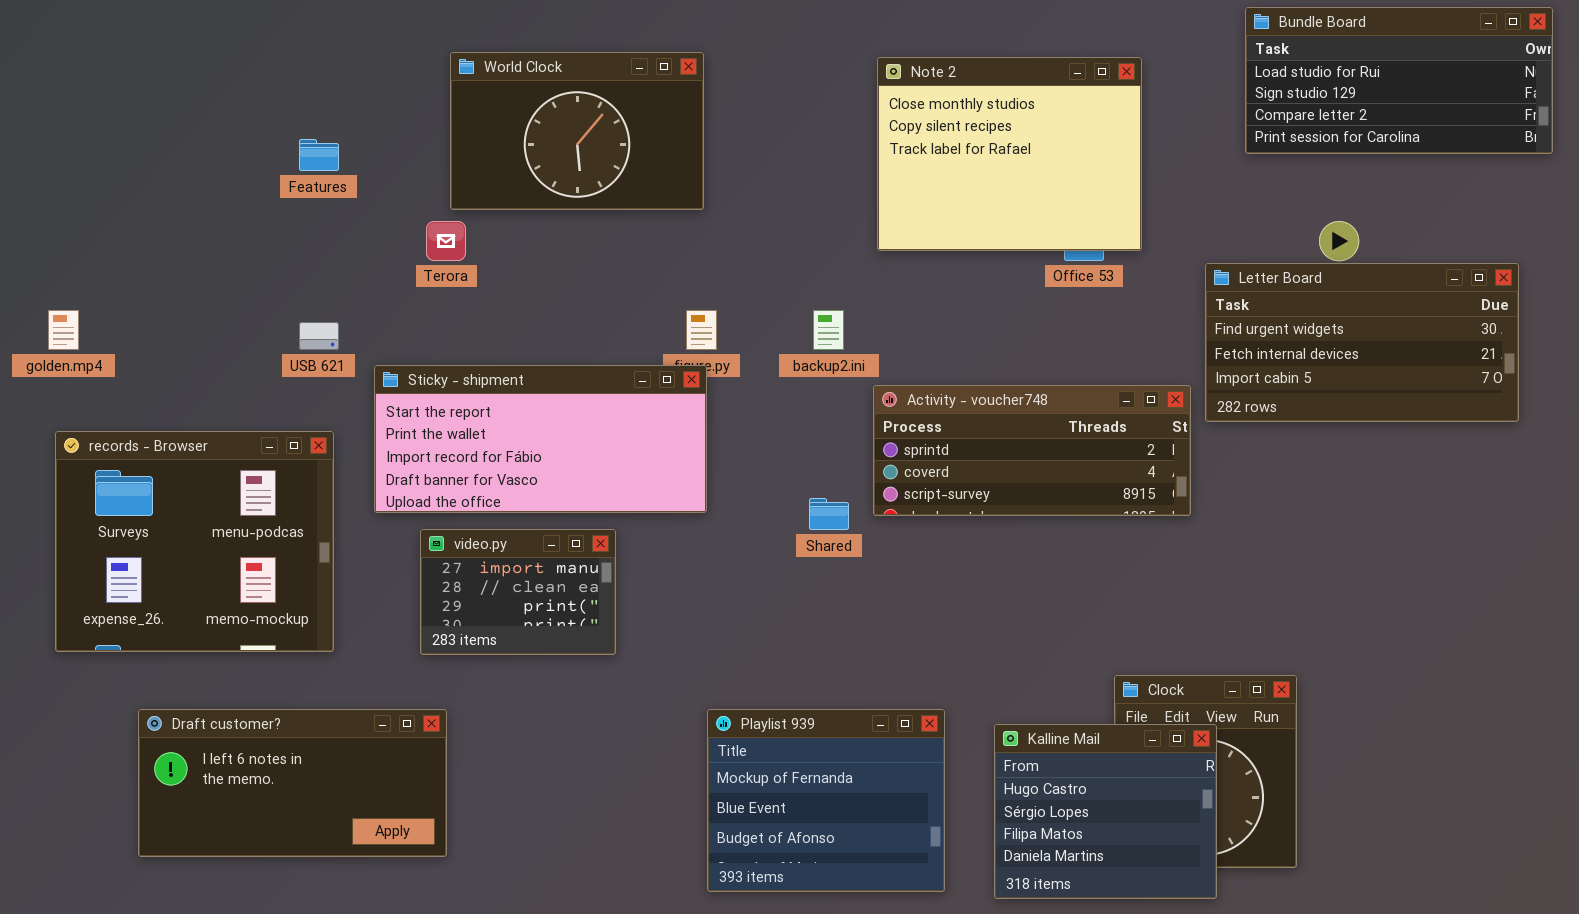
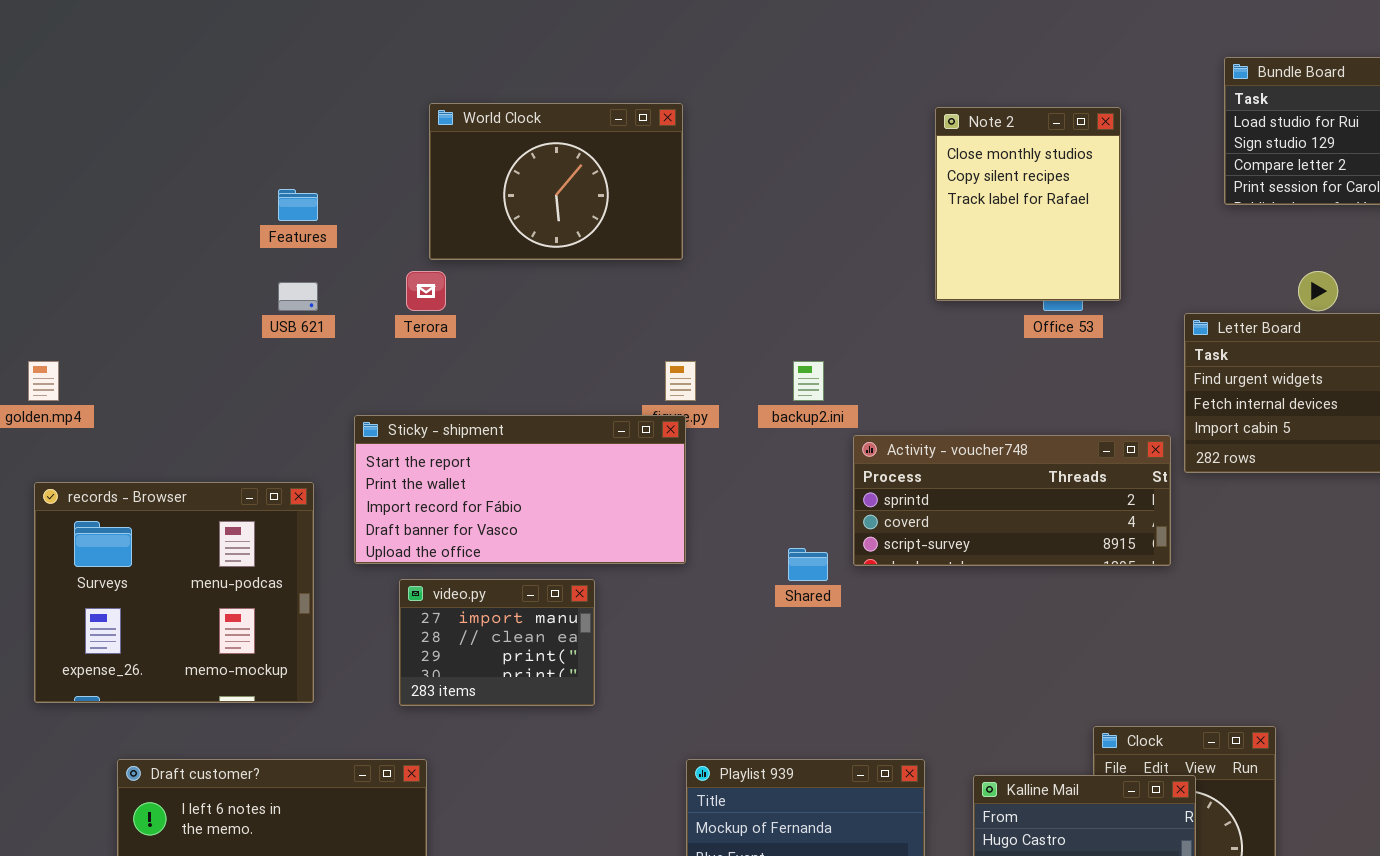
Note 2: [877,57,1142,251] -> [935,107,1121,301], resized
USB 621: [299,322,339,350] -> [278,282,318,311], moved

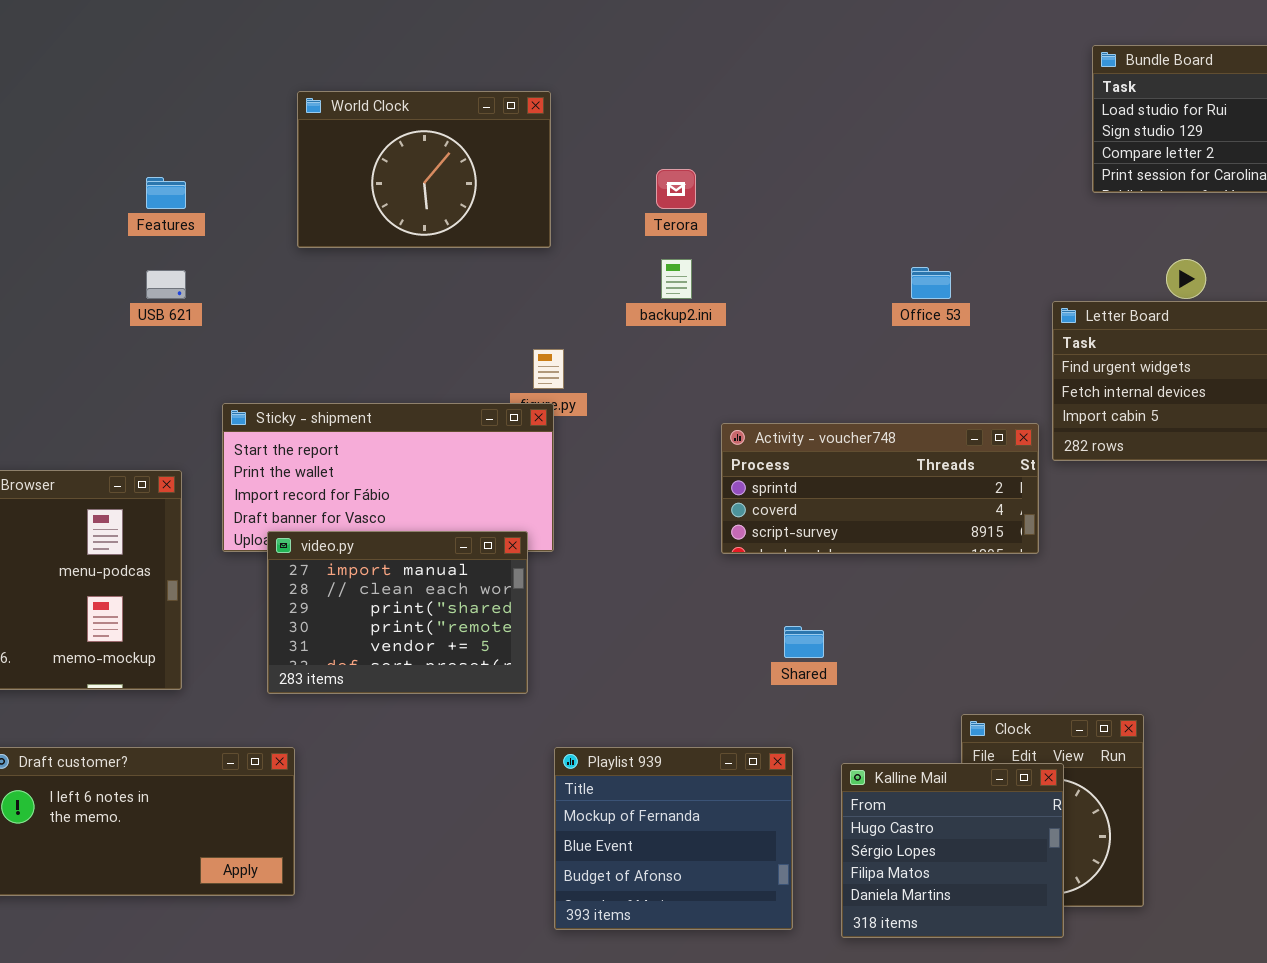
Note 2: [935,107,1121,301] -> none, closed
Terora: [406,271,446,311] -> [656,169,696,209], moved
backup2.ini: [793,361,824,401] -> [661,259,692,299], moved
Shared: [788,548,828,581] -> [784,626,824,658], moved
video.py: [399,579,595,706] -> [267,531,528,694], resized

